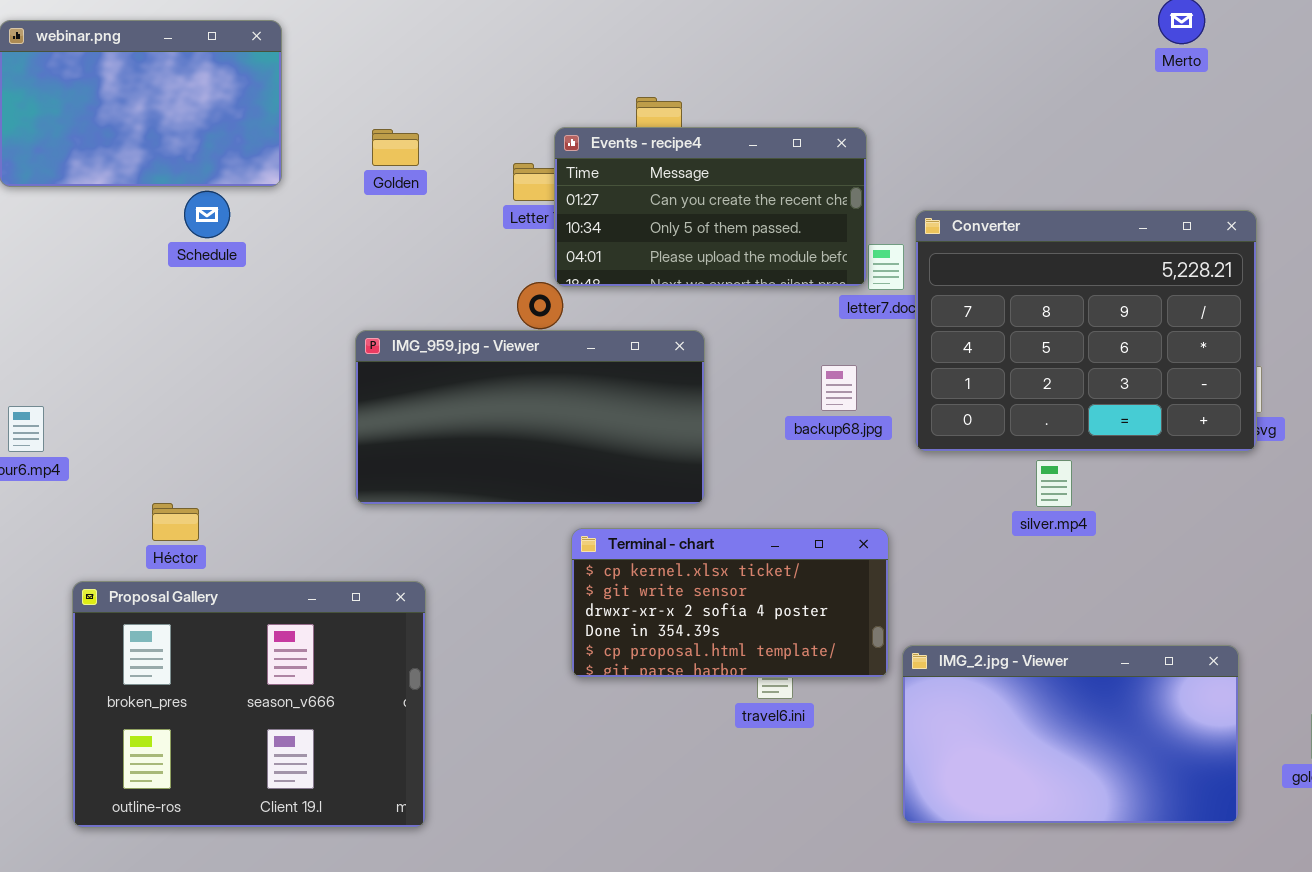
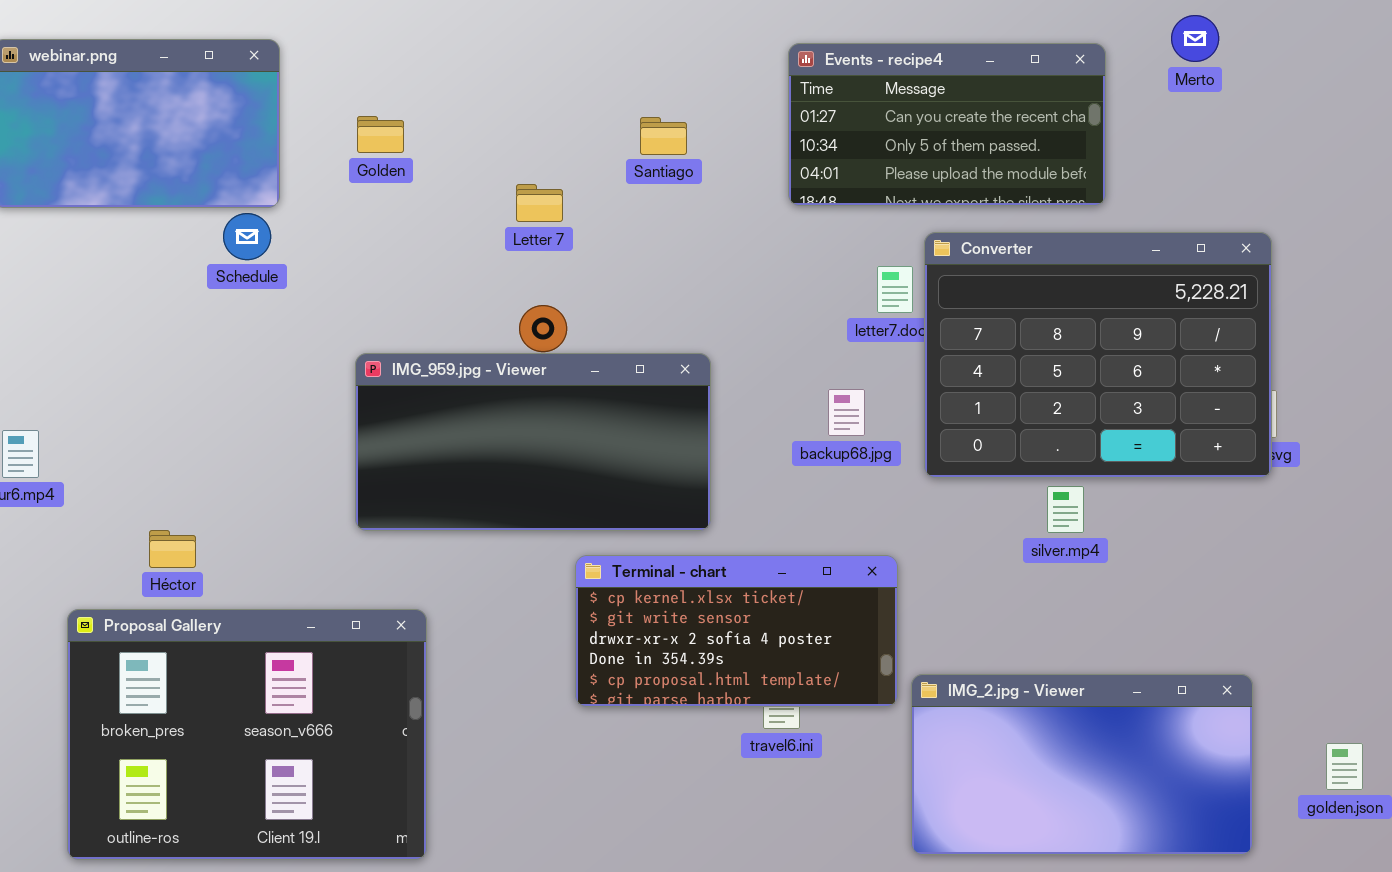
Events - recipe4: [554,127,867,287] -> [788,43,1106,206], moved
Golden: [372,129,419,166] -> [357,116,404,153], moved
Schedule: [184,191,230,238] -> [223,213,271,260], moved

